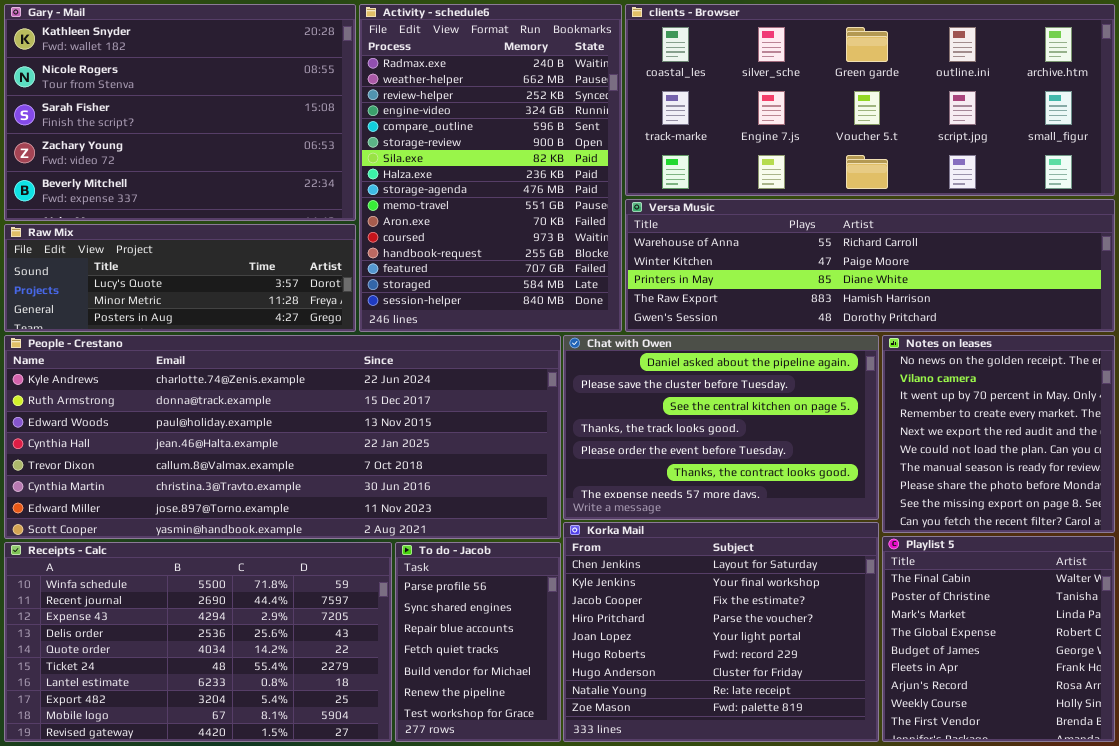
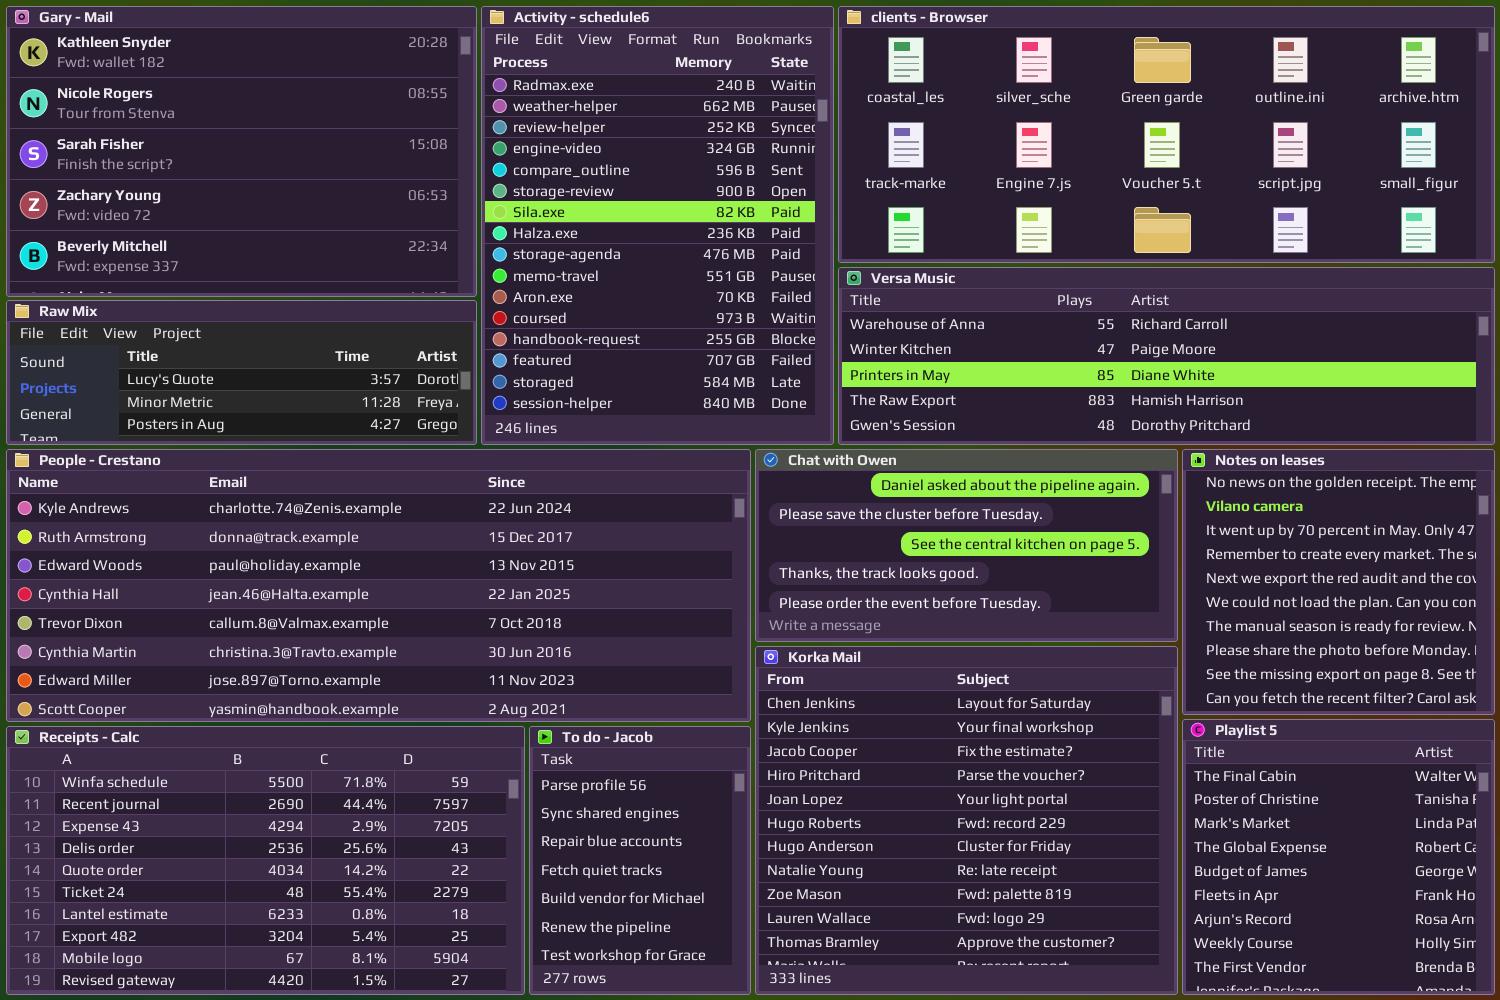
Chat with Owen: [563,335,879,520] -> [755,449,1178,642], resized
Korka Mail: [563,522,879,742] -> [755,646,1178,995], resized

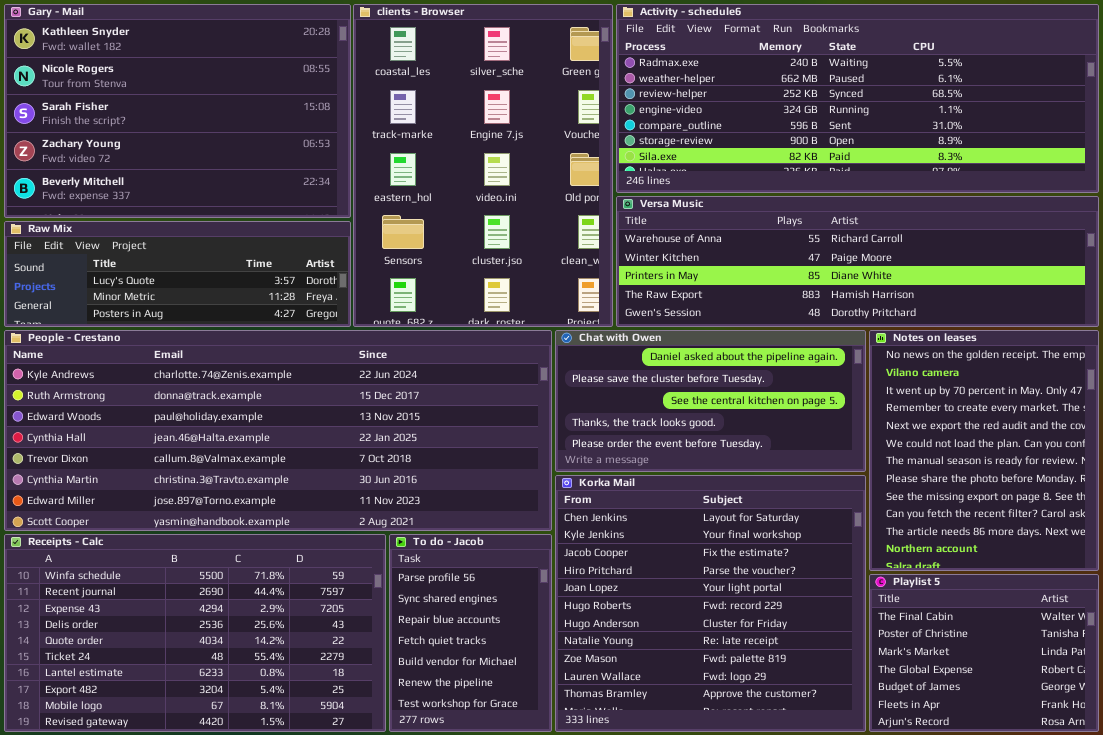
Activity - schedule6: [481,6,834,445] -> [616,4,1099,193], moved, resized
clients - Browser: [838,6,1495,263] -> [353,4,613,327], moved, resized
Notes on leases: [1182,449,1495,715] -> [869,330,1099,571], resized
Playlist 5: [1182,719,1495,995] -> [869,574,1099,732], resized

